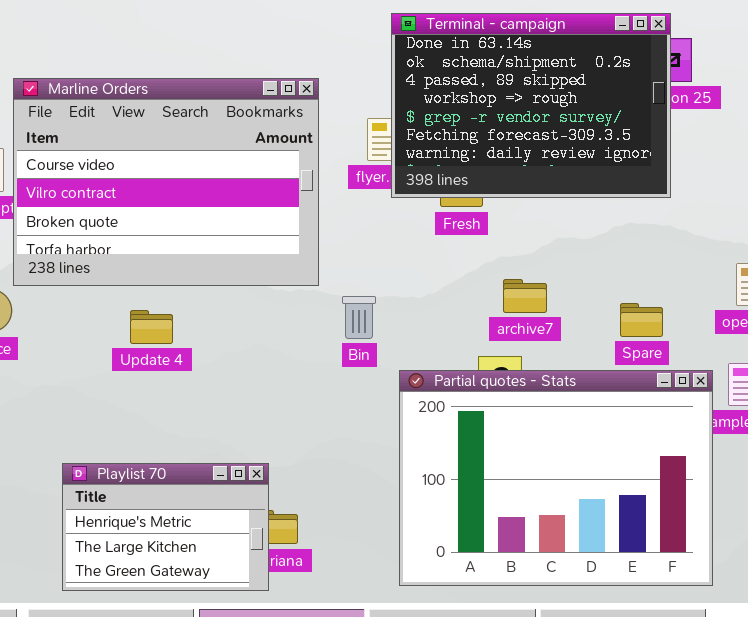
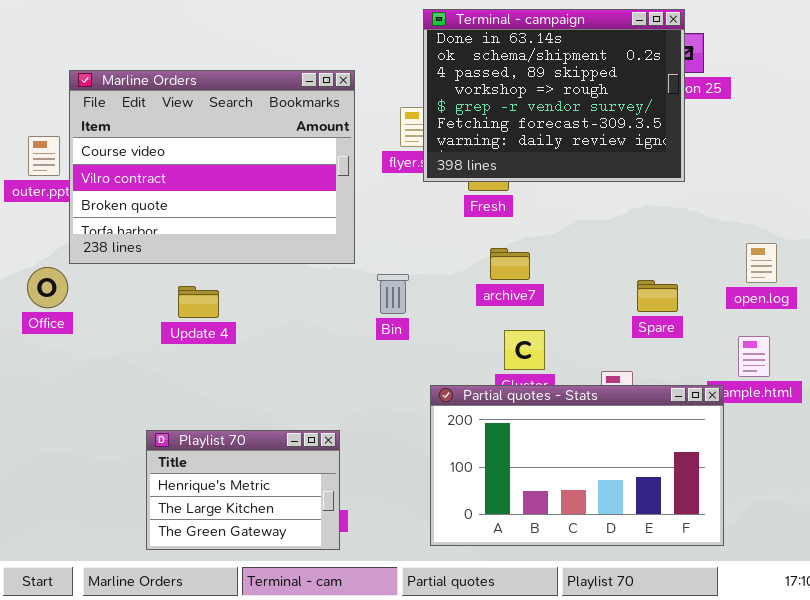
archive7: [503,279,547,313] -> [490,248,530,280], moved
Partial quotes - Stats: [399,370,713,586] -> [430,385,724,546], resized
Playlist 70: [62,463,269,591] -> [146,430,340,550], moved

